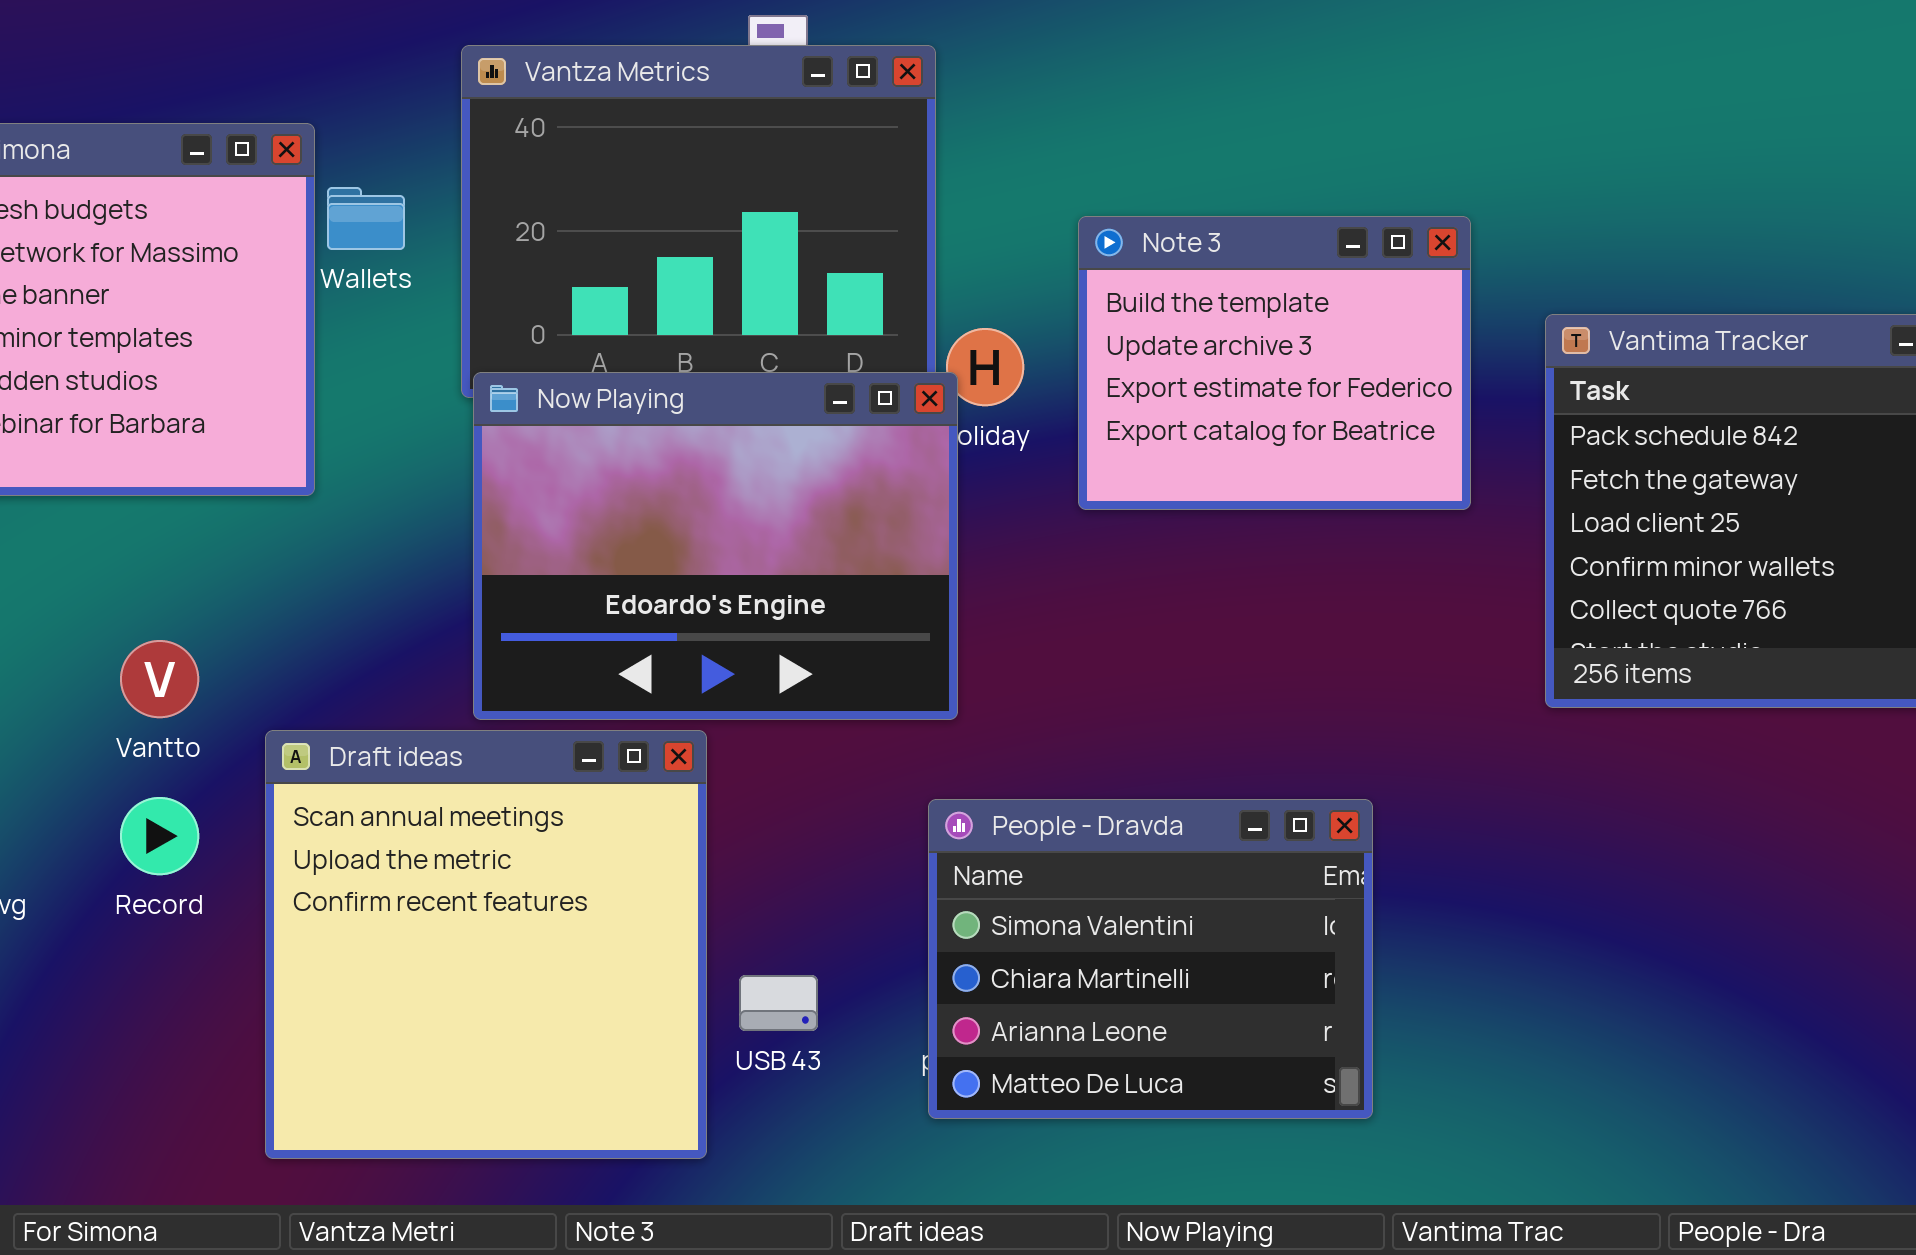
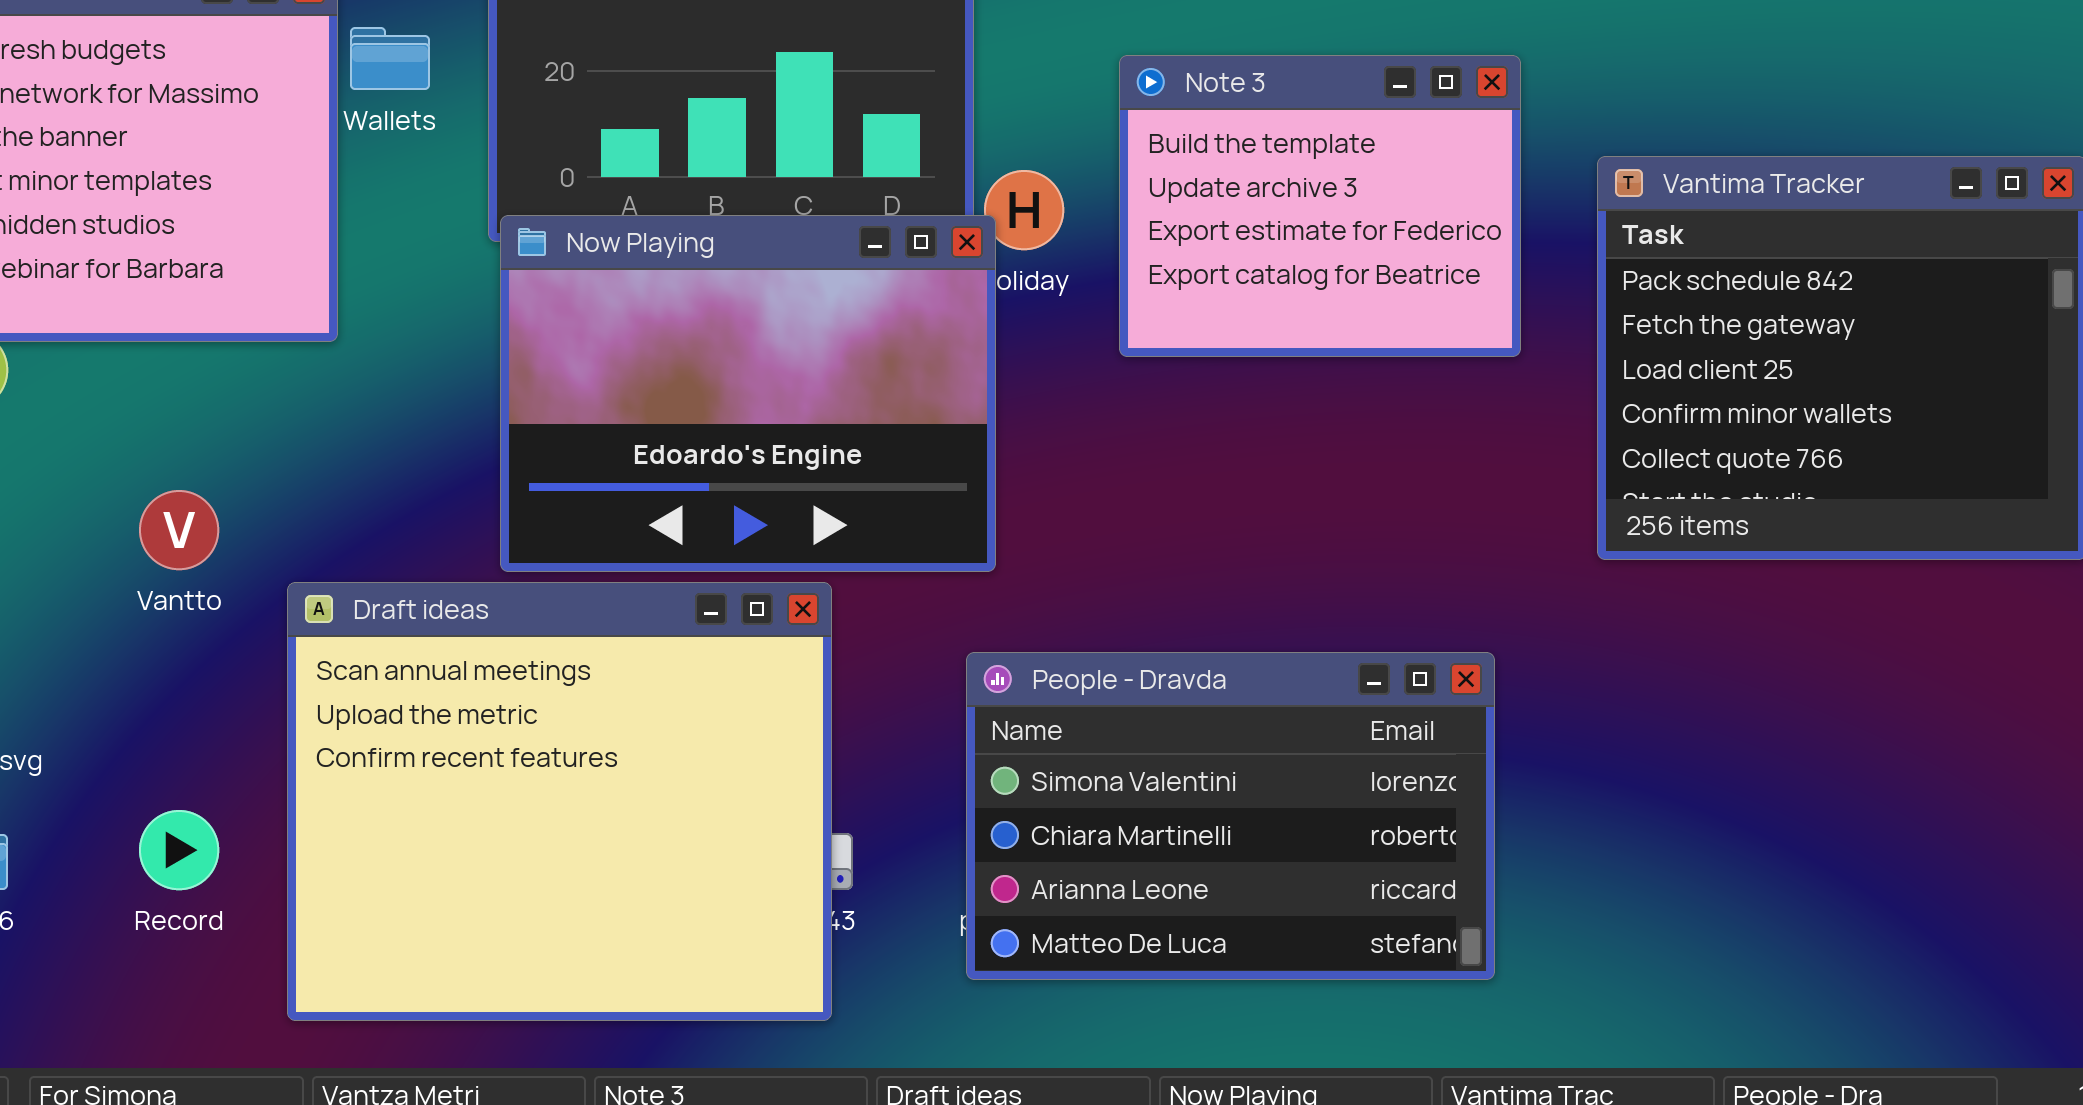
Draft ideas: [265,730,707,1159] -> [287,582,832,1021], resized
Record: [120,797,199,875] -> [139,810,219,890], moved
People - Dravda: [928,799,1373,1119] -> [966,652,1495,980], resized

